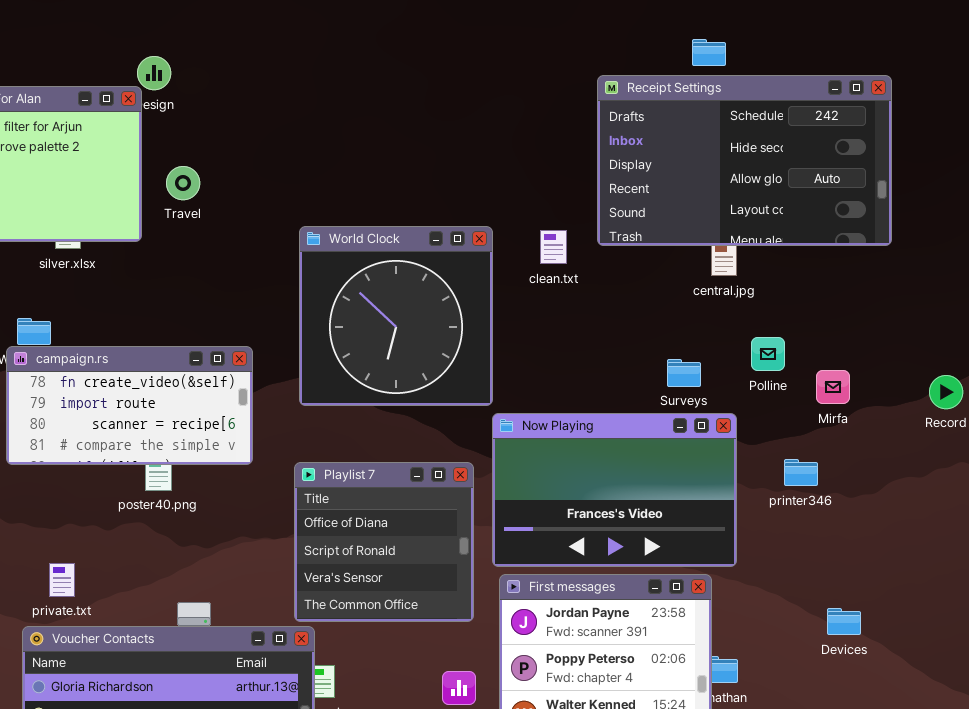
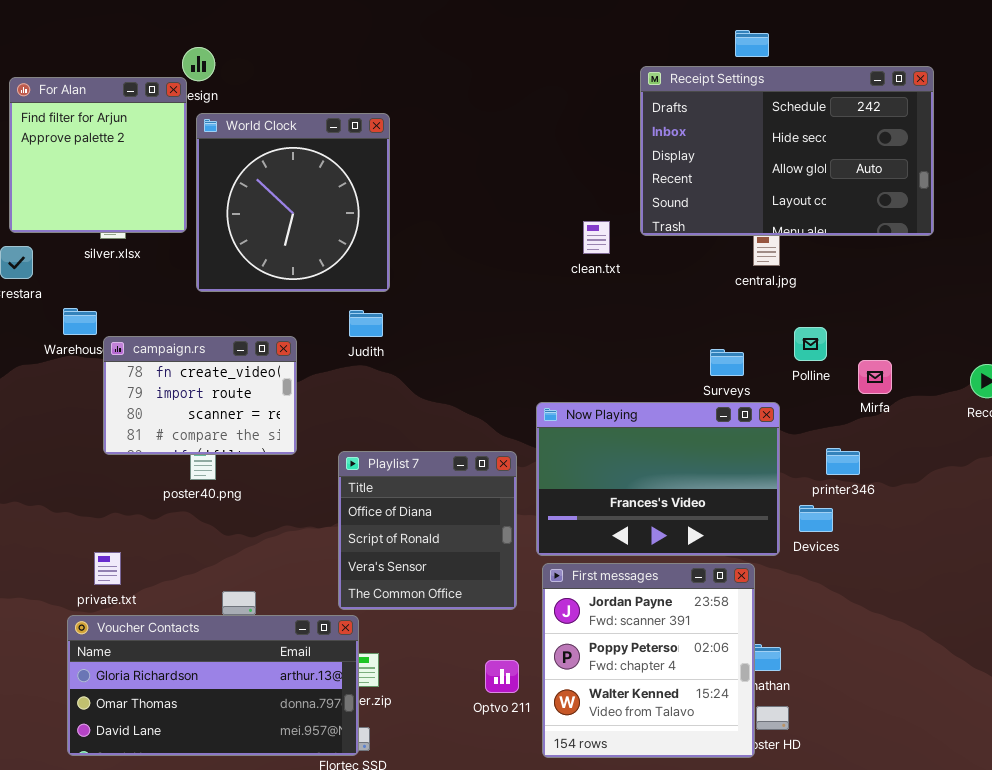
World Clock: [299,226,493,406] -> [196,113,390,292], moved
campaign.rs: [6,346,253,465] -> [103,336,297,455], resized
Devices: [827,608,861,635] -> [799,505,833,532], moved

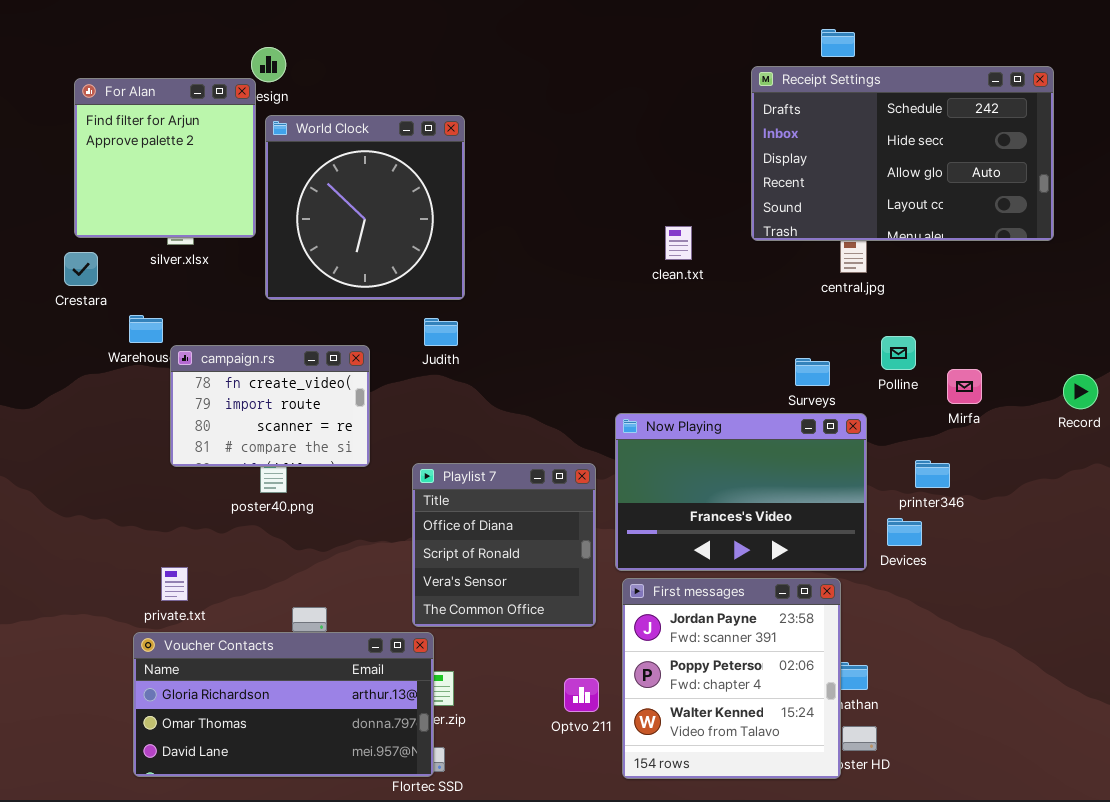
Receipt Settings: [640,66,934,236] -> [751,66,1054,241], moved

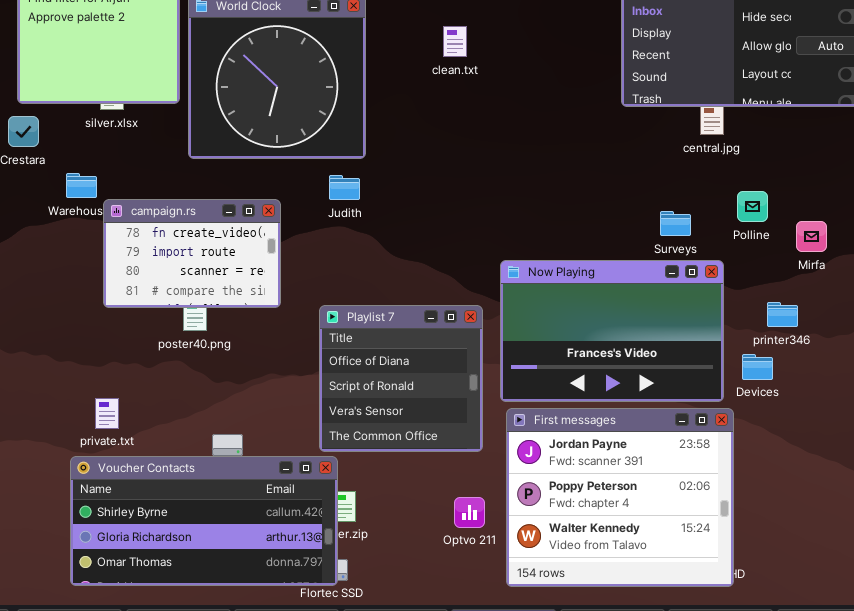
clean.txt: [665,226,692,260] -> [443,26,467,57], moved
First messages: [622,578,841,779] -> [506,408,734,587], resized
Voucher Contacts: [133,632,434,777] -> [70,456,338,586], scrolled up 1 row

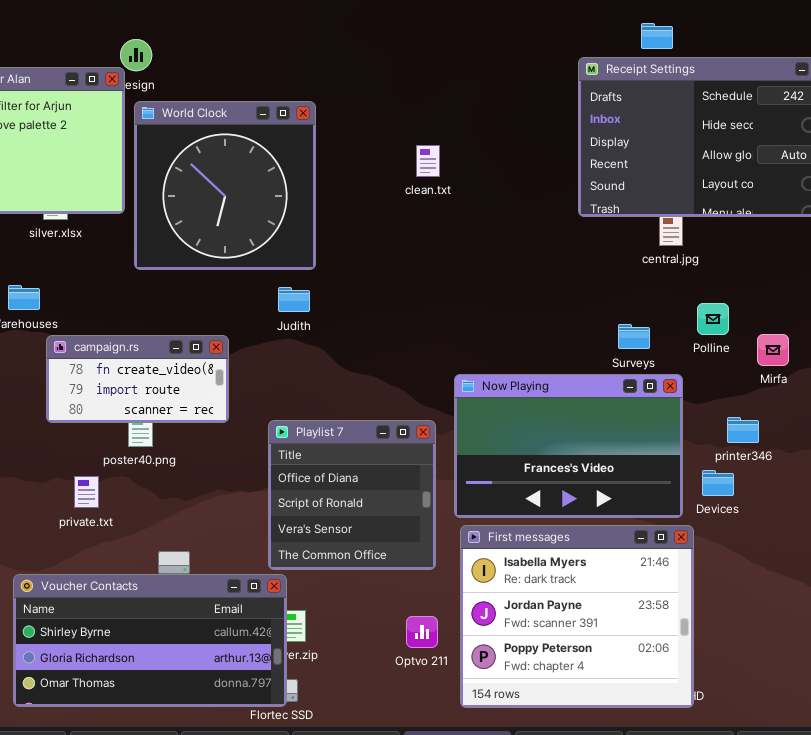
clean.txt: [443,26,467,57] -> [416,145,440,177], moved
campaign.rs: [103,199,281,308] -> [46,335,229,423], resized
private.txt: [95,398,119,429] -> [74,476,99,508], moved
First messages: [506,408,734,587] -> [460,525,694,708], scrolled up 1 row

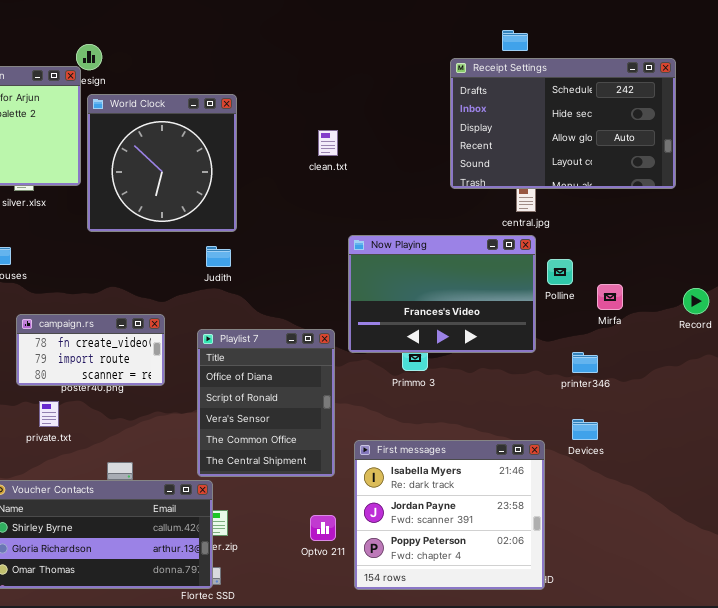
campaign.rs: [46,335,229,423] -> [16,314,165,386], moved
Now Playing: [454,374,683,518] -> [348,235,536,353], moved
Playlist 7: [268,420,436,570] -> [197,329,335,477], resized
Devices: [702,470,734,496] -> [572,419,598,440], moved

